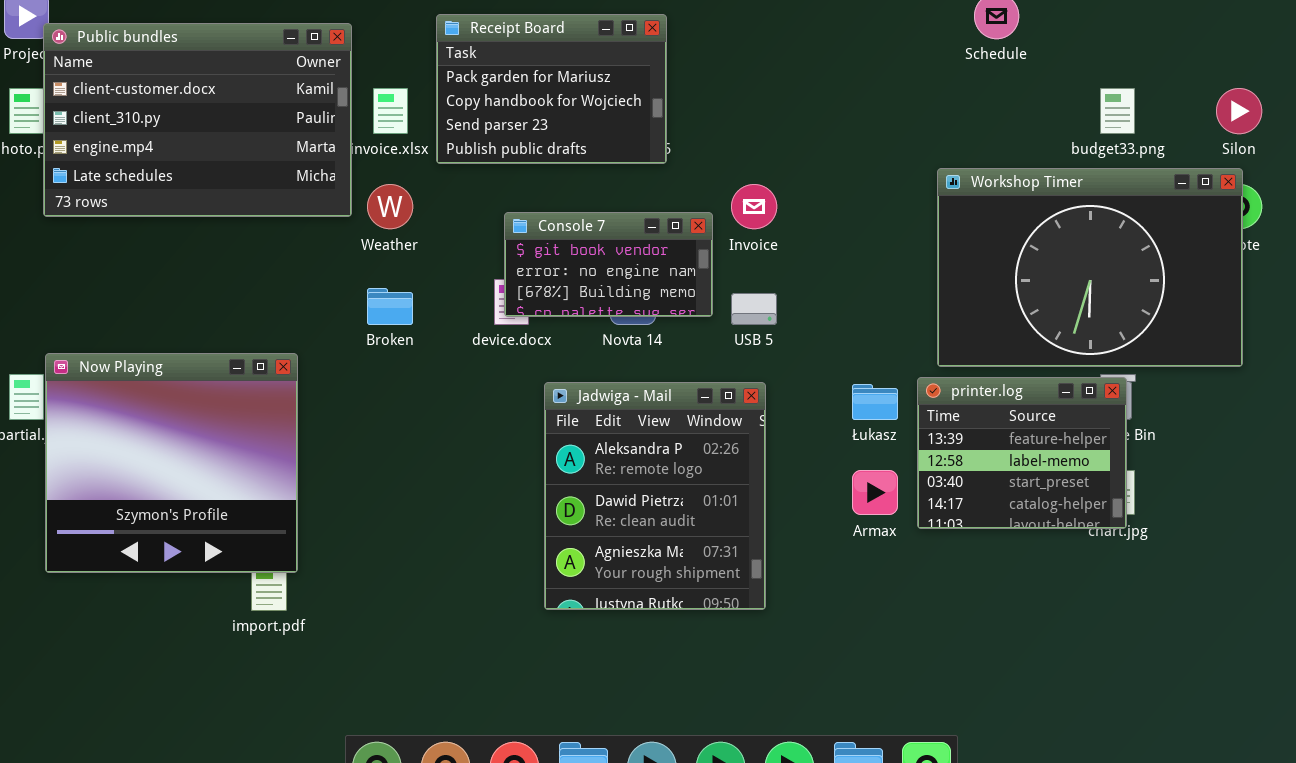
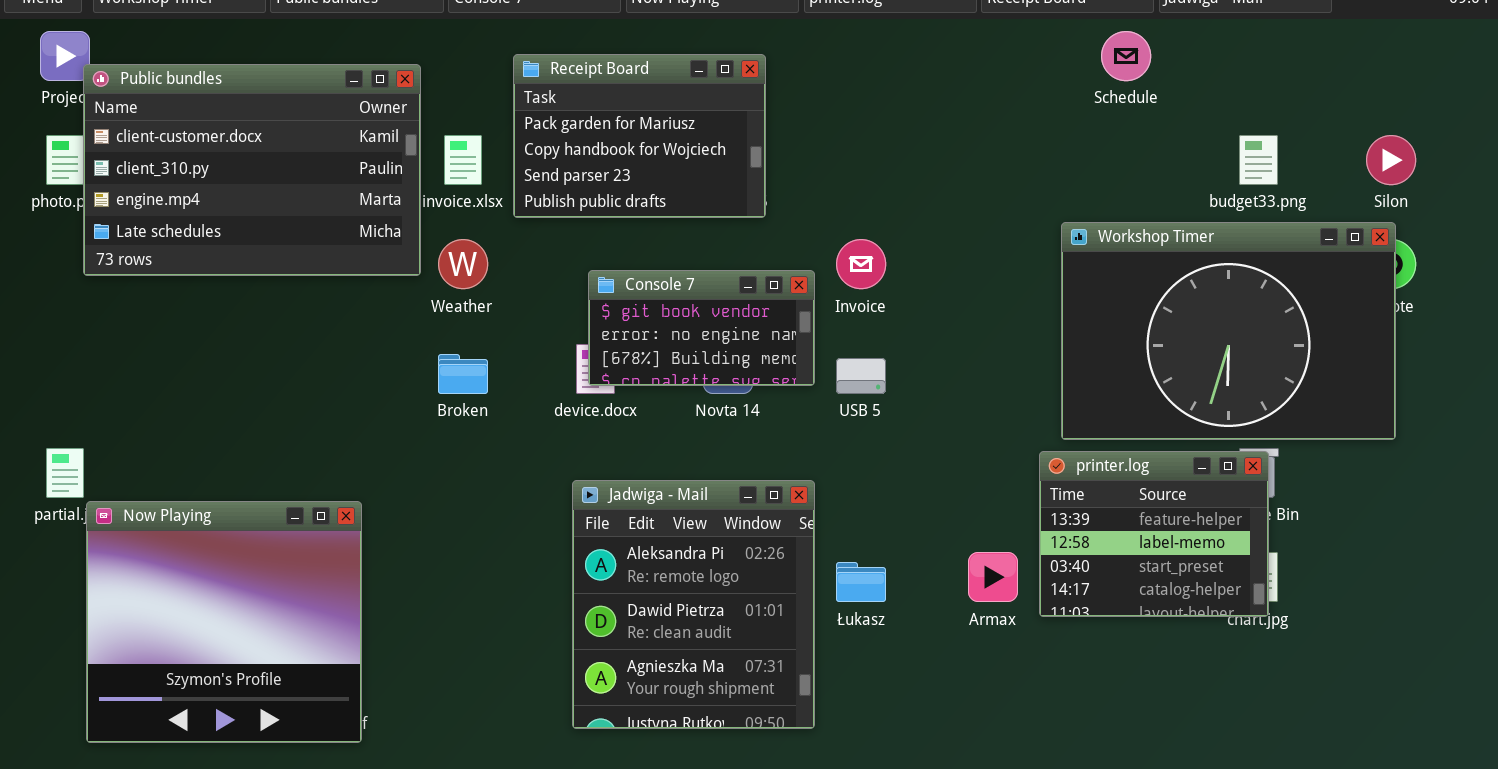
Now Playing: [45,353,298,573] -> [86,501,362,743], moved
Jadwiga - Mail: [544,382,766,610] -> [572,480,815,729], moved
Łukasz: [852,384,898,420] -> [836,562,886,602], moved

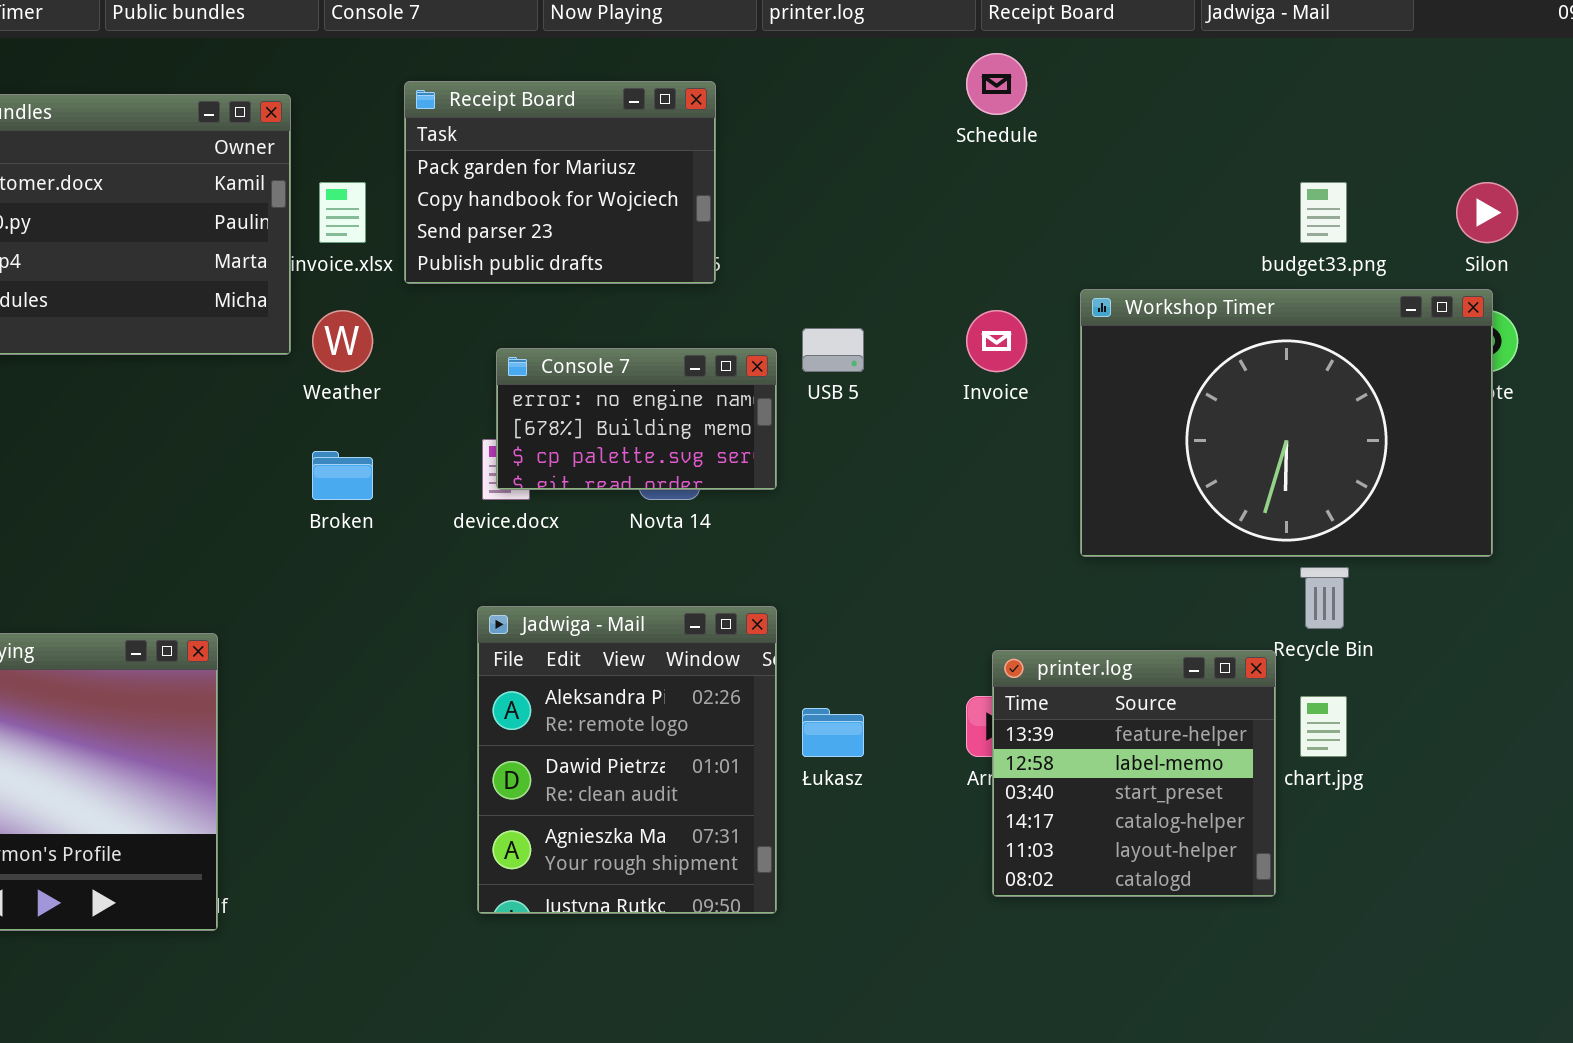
Schedule: [1101,31,1151,81] -> [966,53,1027,115], moved
Invoice: [836,239,886,289] -> [966,310,1027,372], moved
Console 7: [588,270,815,386] -> [496,348,777,490], scrolled down 1 row
USB 5: [836,358,886,394] -> [802,328,864,372], moved
printer.log: [1039,451,1269,617] -> [992,650,1276,897], moved, resized

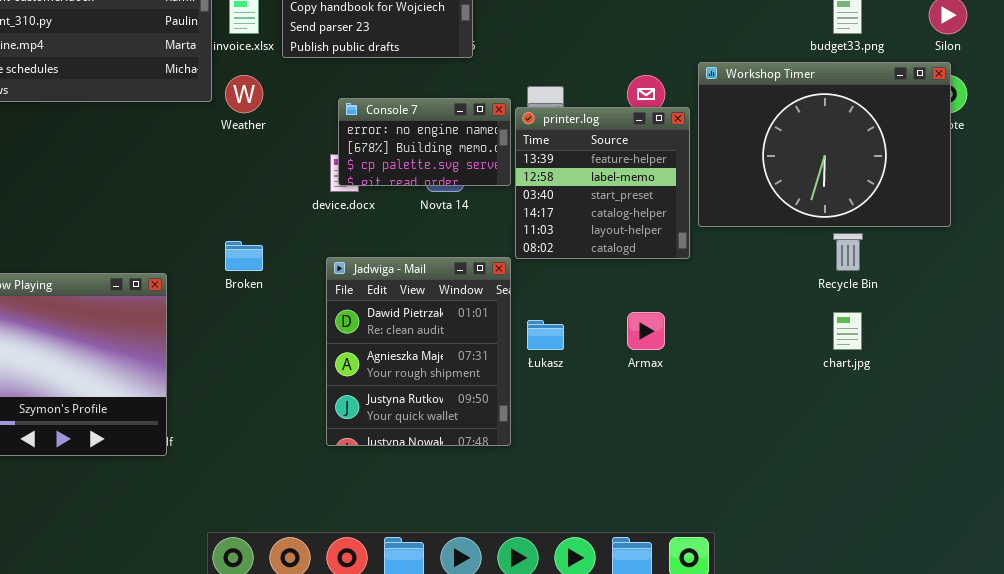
Broken: [312,451,373,500] -> [225,241,263,271], moved
Jadwiga - Mail: [477,606,777,914] -> [326,257,511,446], scrolled down 1 row
printer.log: [992,650,1276,897] -> [515,107,690,259], moved

